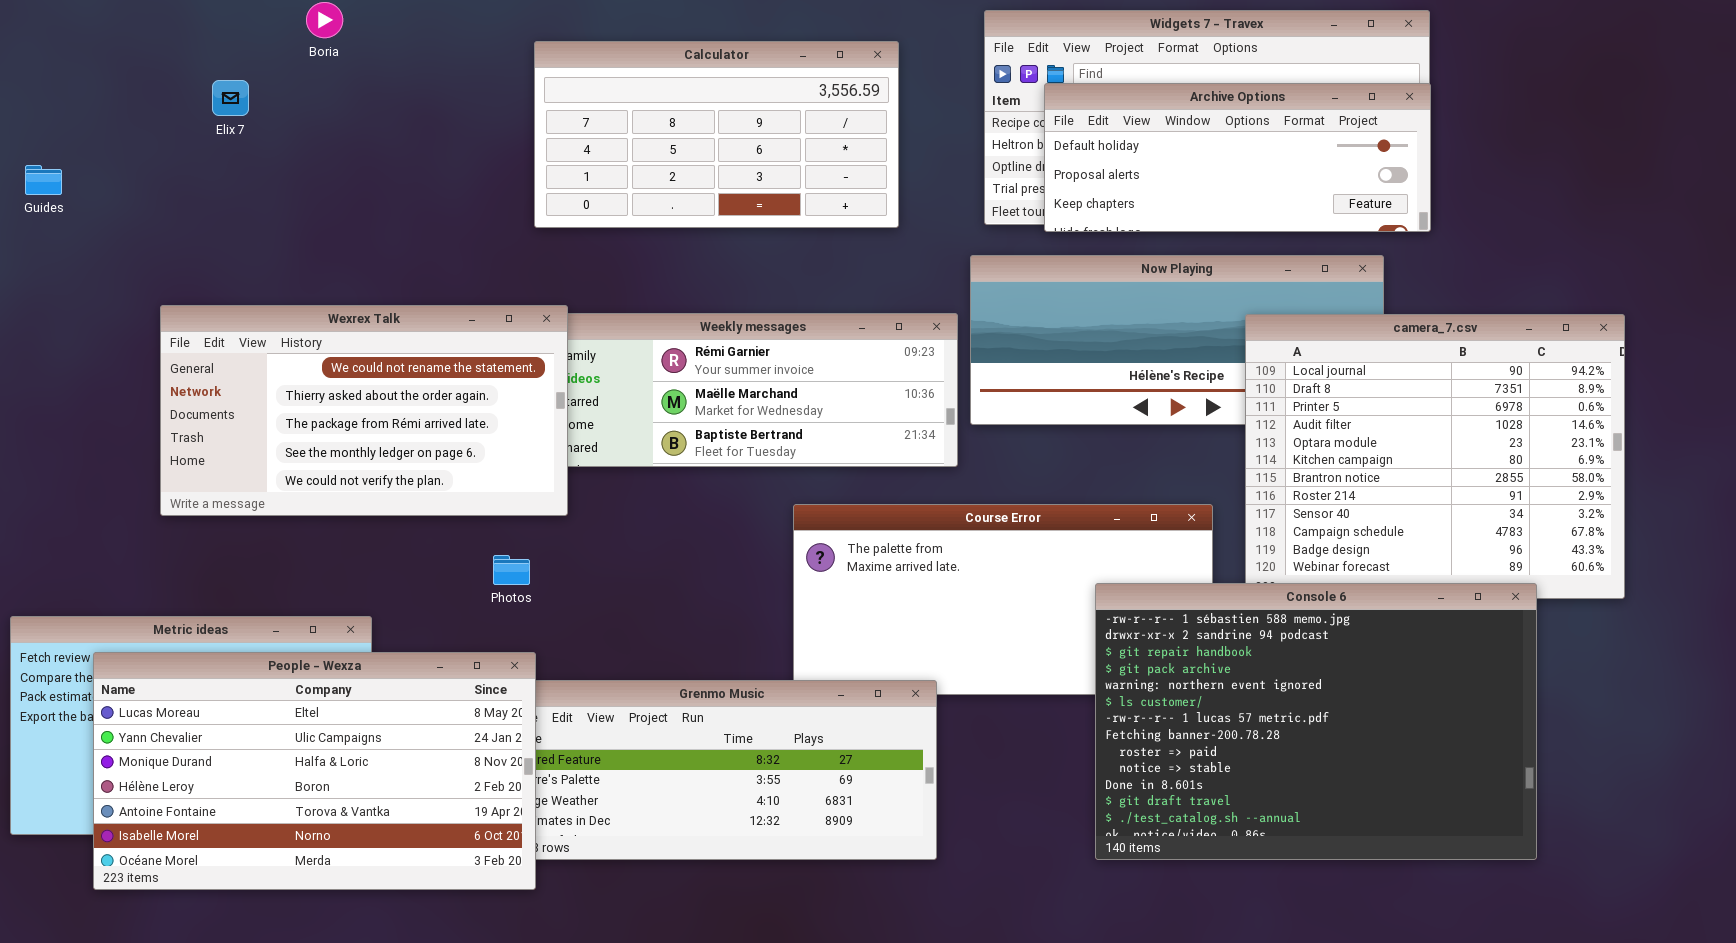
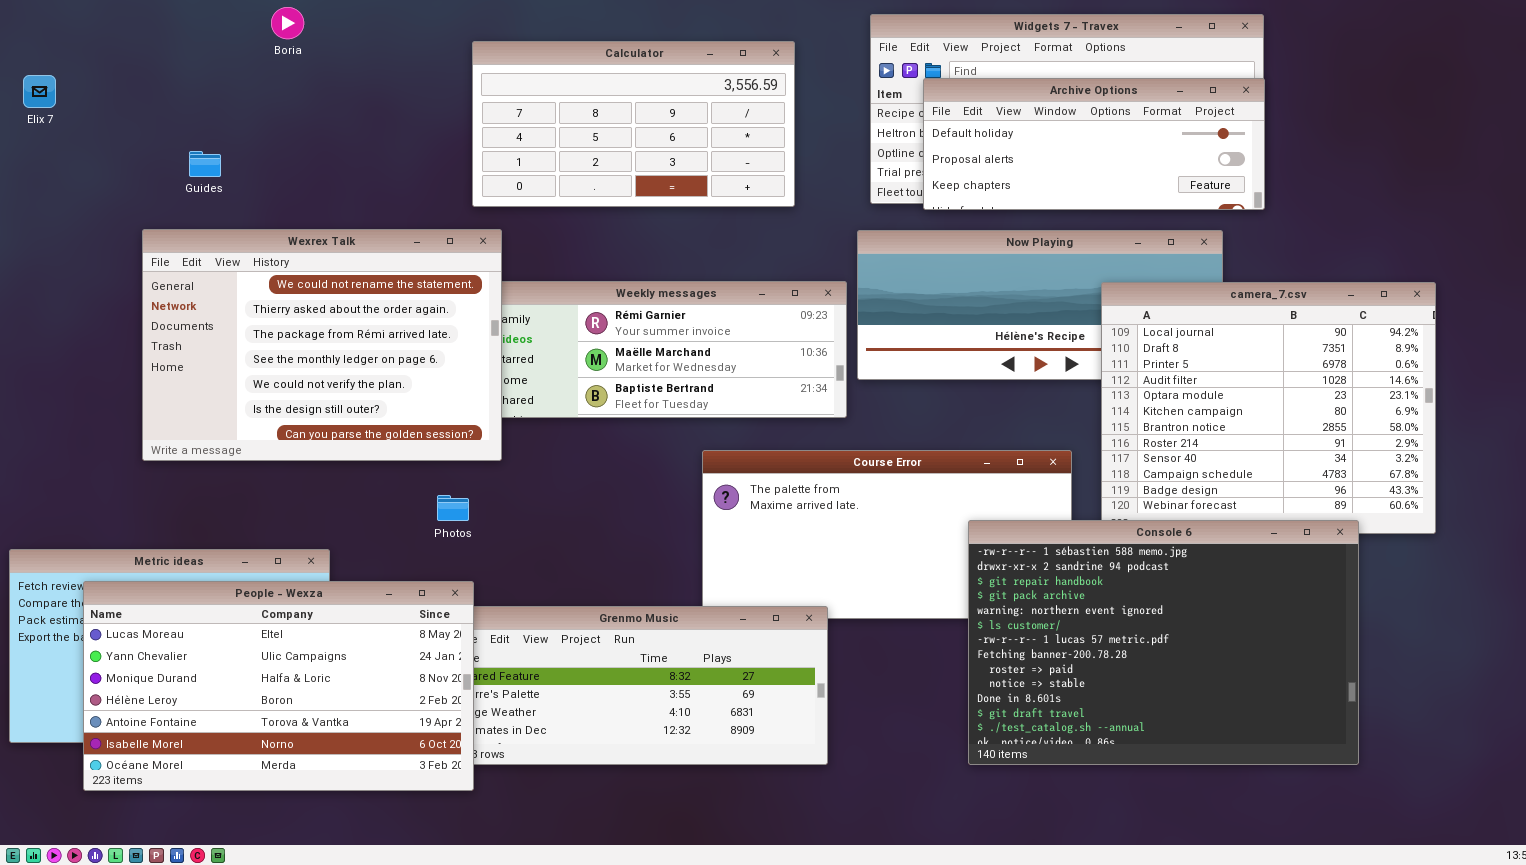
Elix 7: [212,80,249,116] -> [23,75,56,108], moved
Guides: [25,165,62,195] -> [189,151,221,177], moved
Wexrex Talk: [160,305,568,516] -> [142,229,502,461], resized

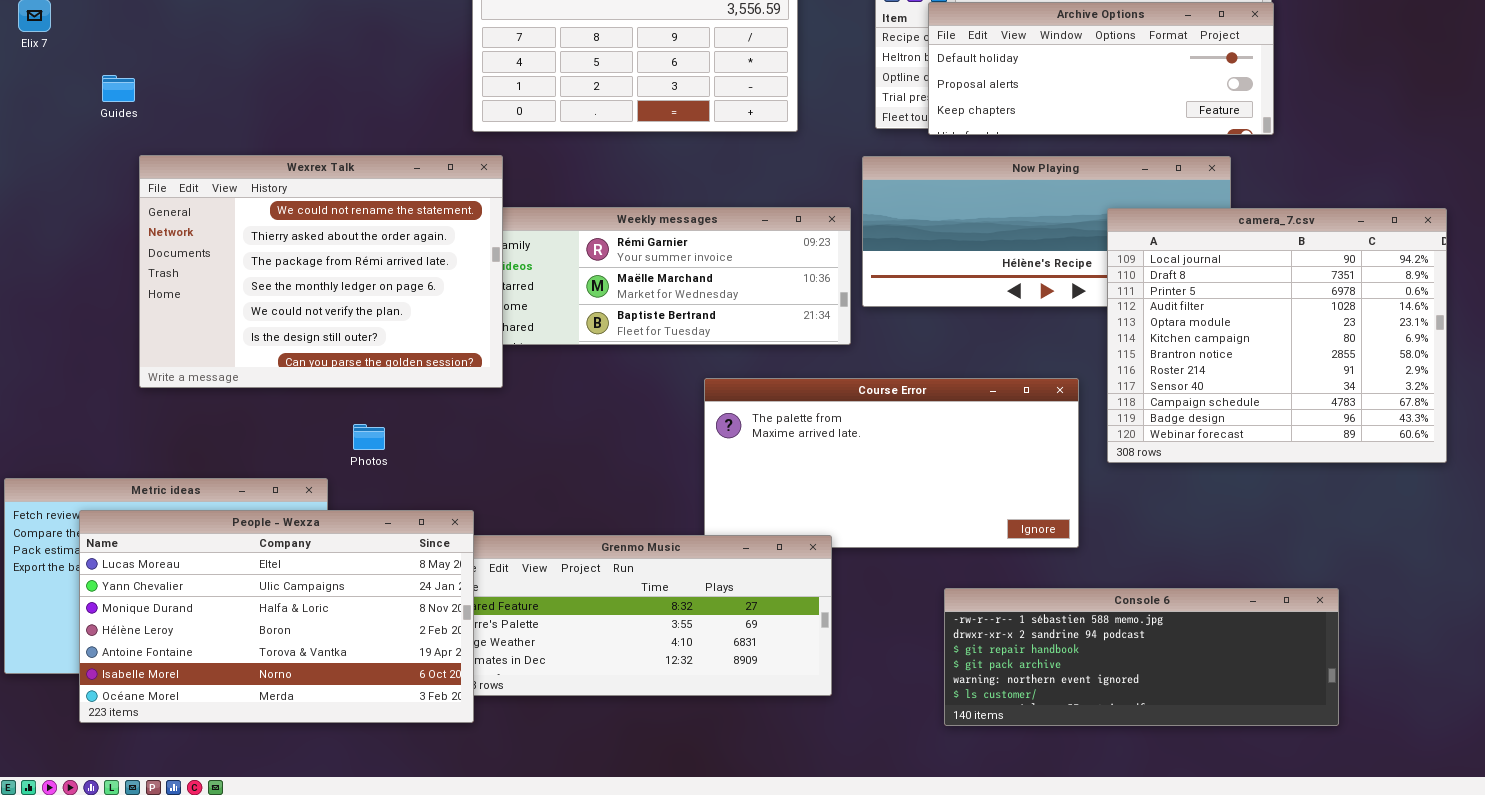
Guides: [189,151,221,177] -> [102,75,135,102], moved
Photos: [437,495,469,521] -> [353,424,385,450], moved
Console 6: [968,520,1359,765] -> [944,588,1339,726], moved, resized

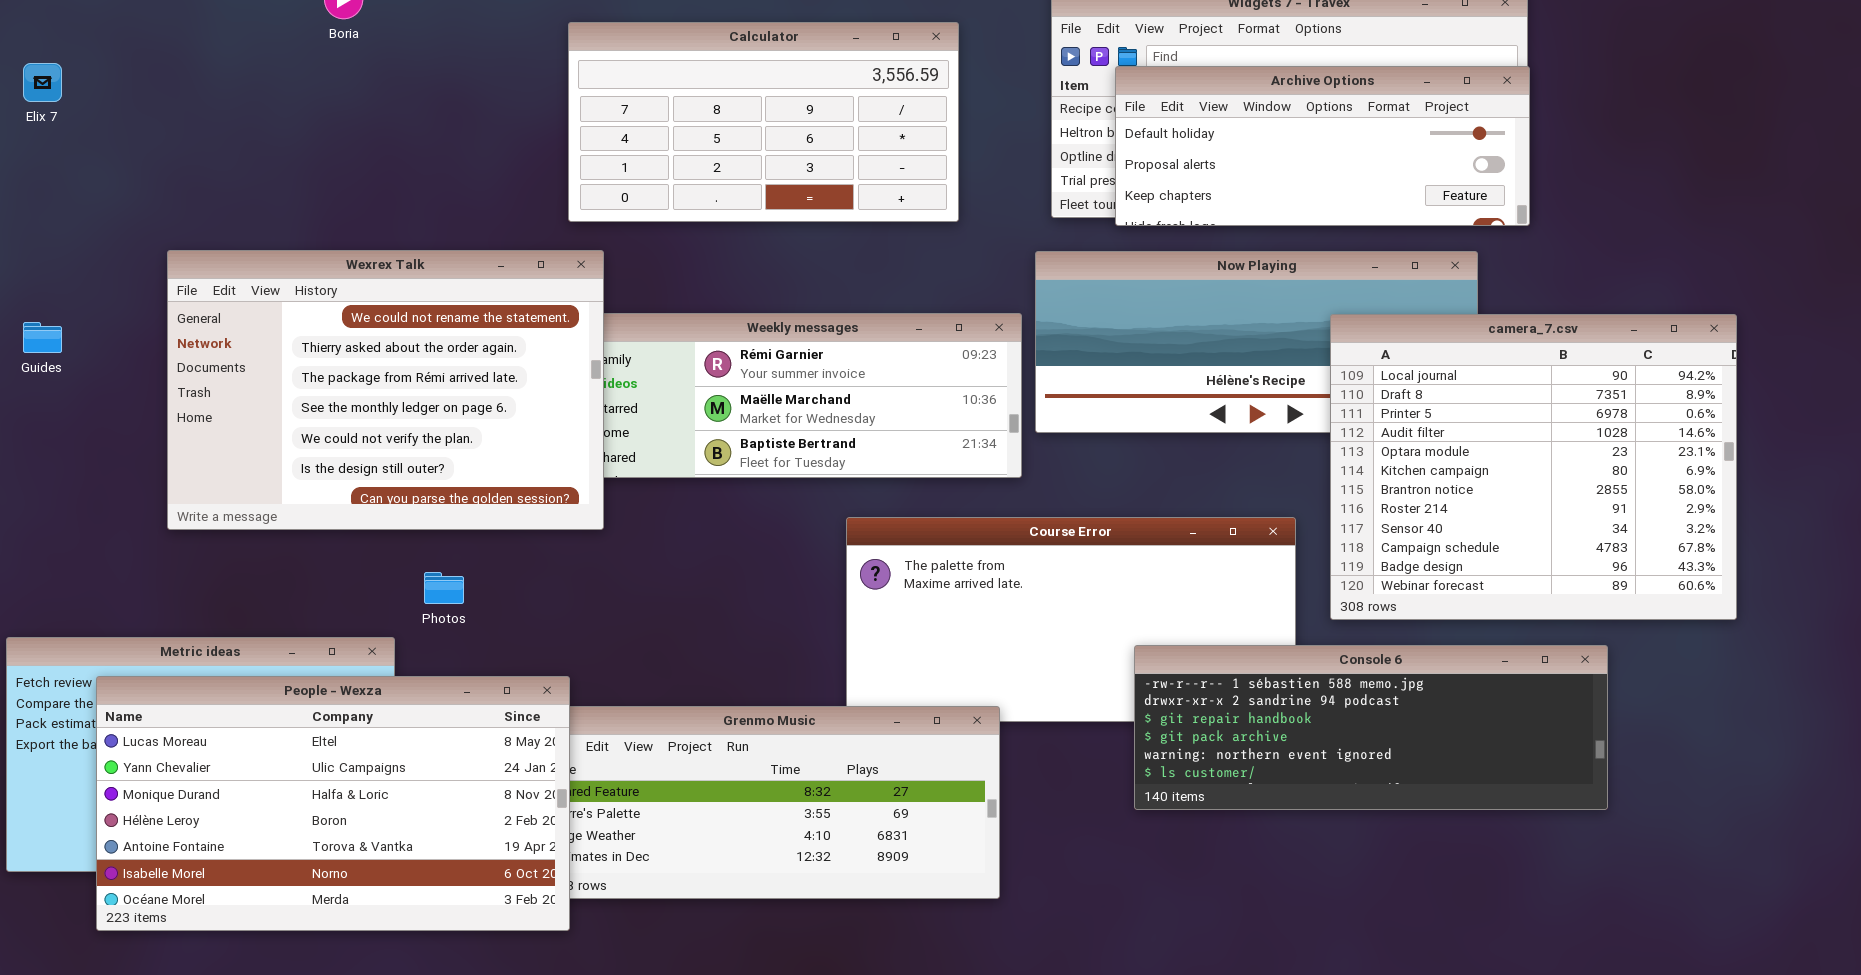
Guides: [102,75,135,102] -> [23,322,62,353], moved
Console 6: [944,588,1339,726] -> [1134,645,1608,810], moved

